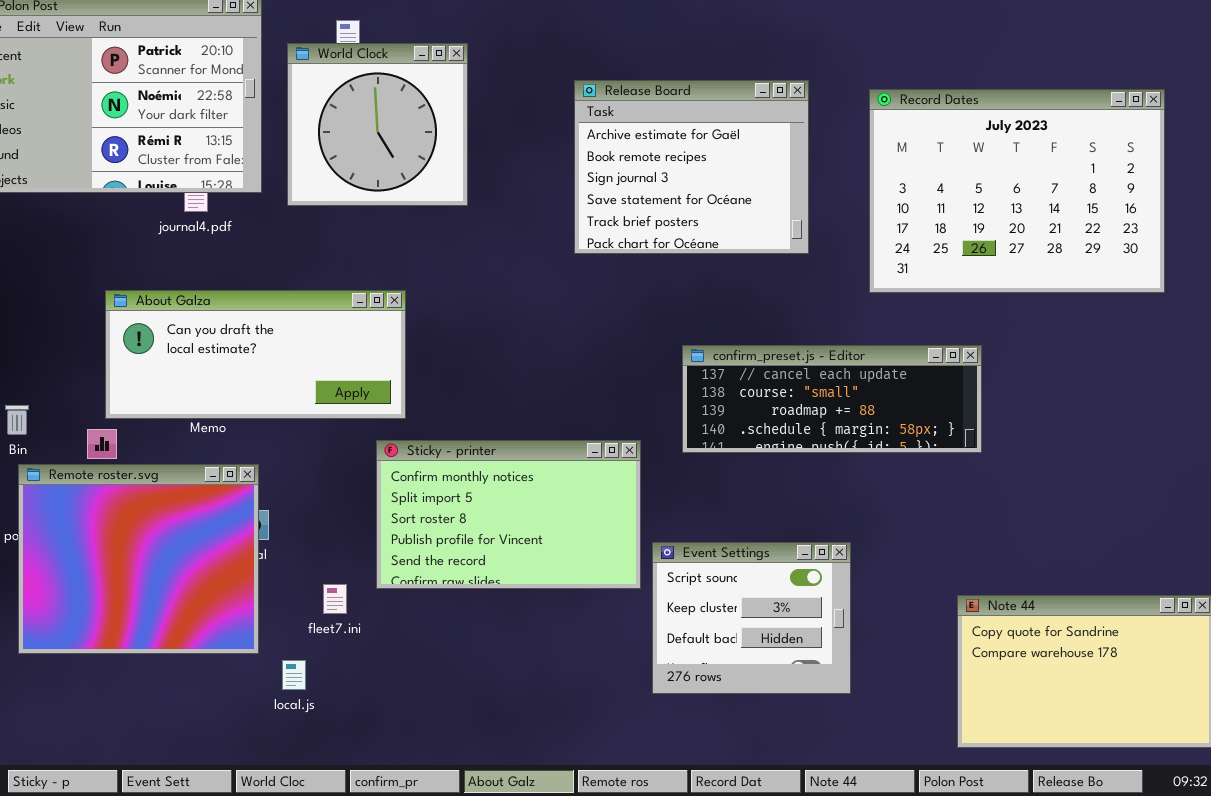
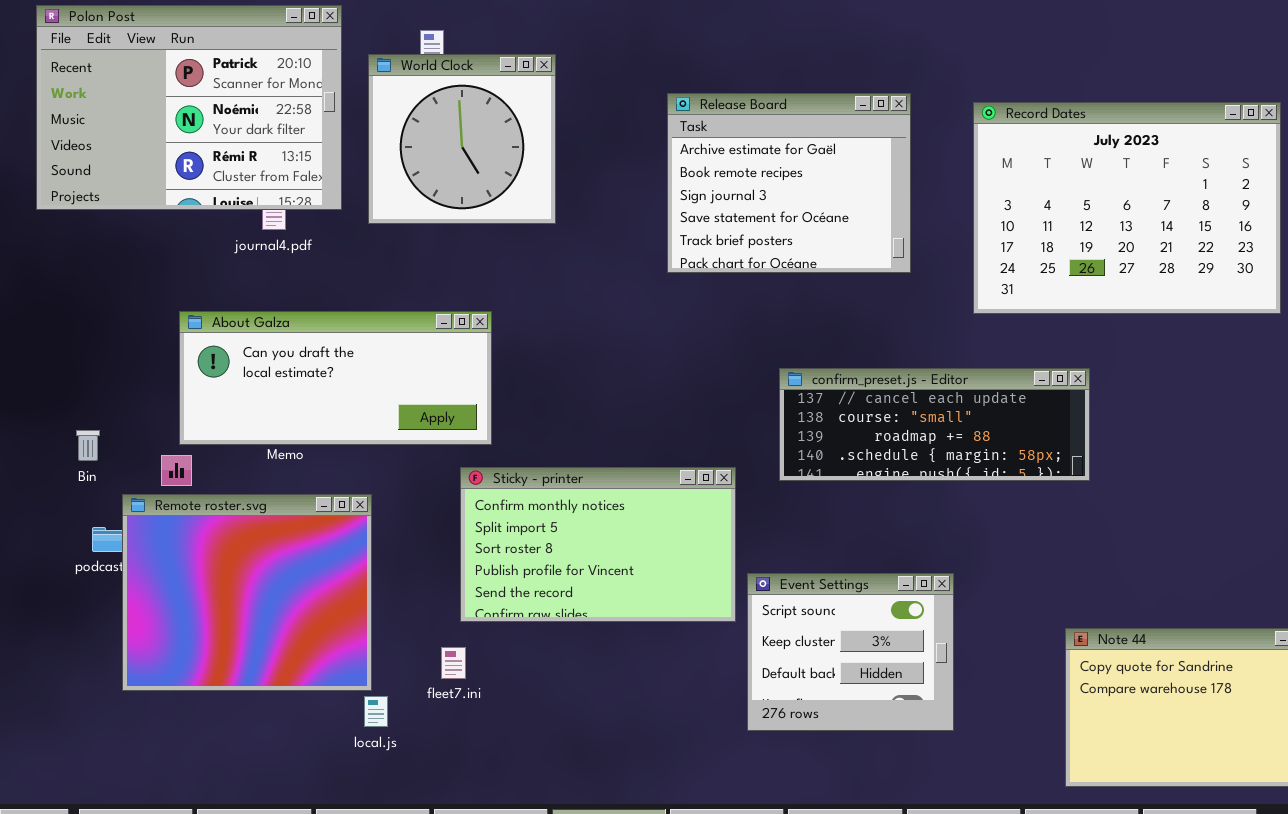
Remote roster.svg: [18,464,259,654] -> [122,494,372,691], moved
fleet7.ini: [323,584,347,614] -> [441,647,466,679], moved

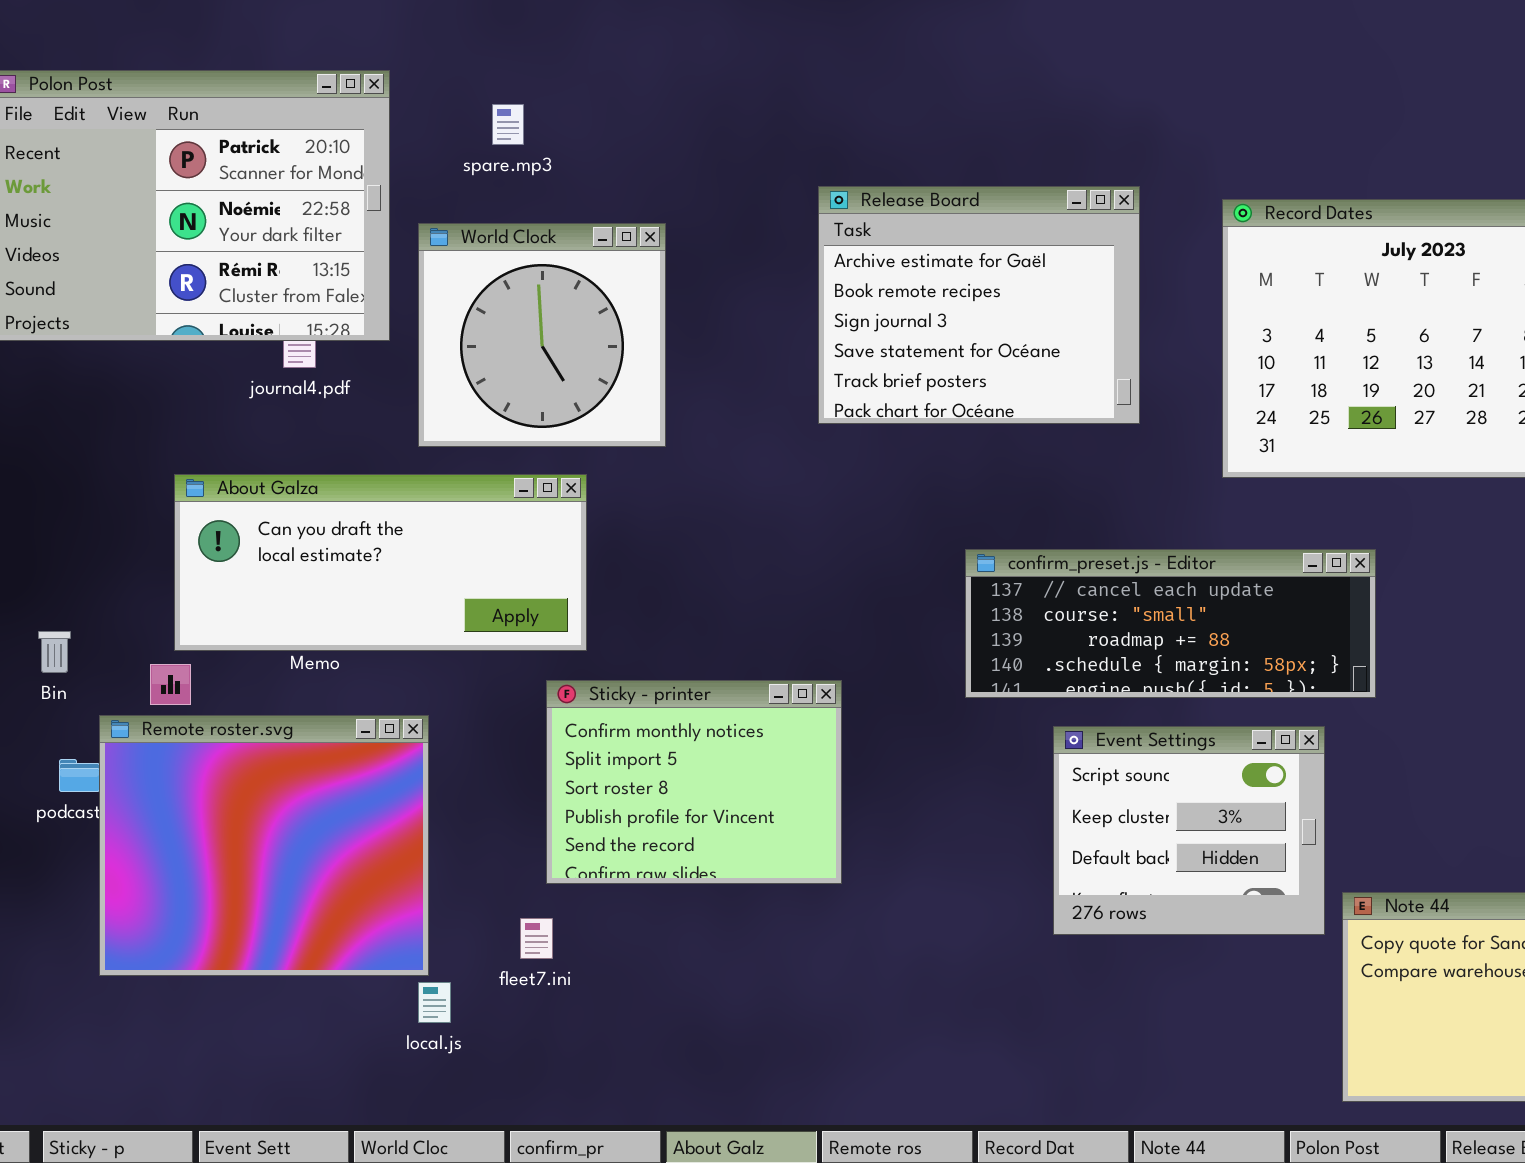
World Clock: [368,54,556,224] -> [418,223,666,447], moved
Sticky - printer: [460,467,736,622] -> [546,680,842,884], resized
Event Settings: [747,573,954,731] -> [1053,726,1325,935], moved

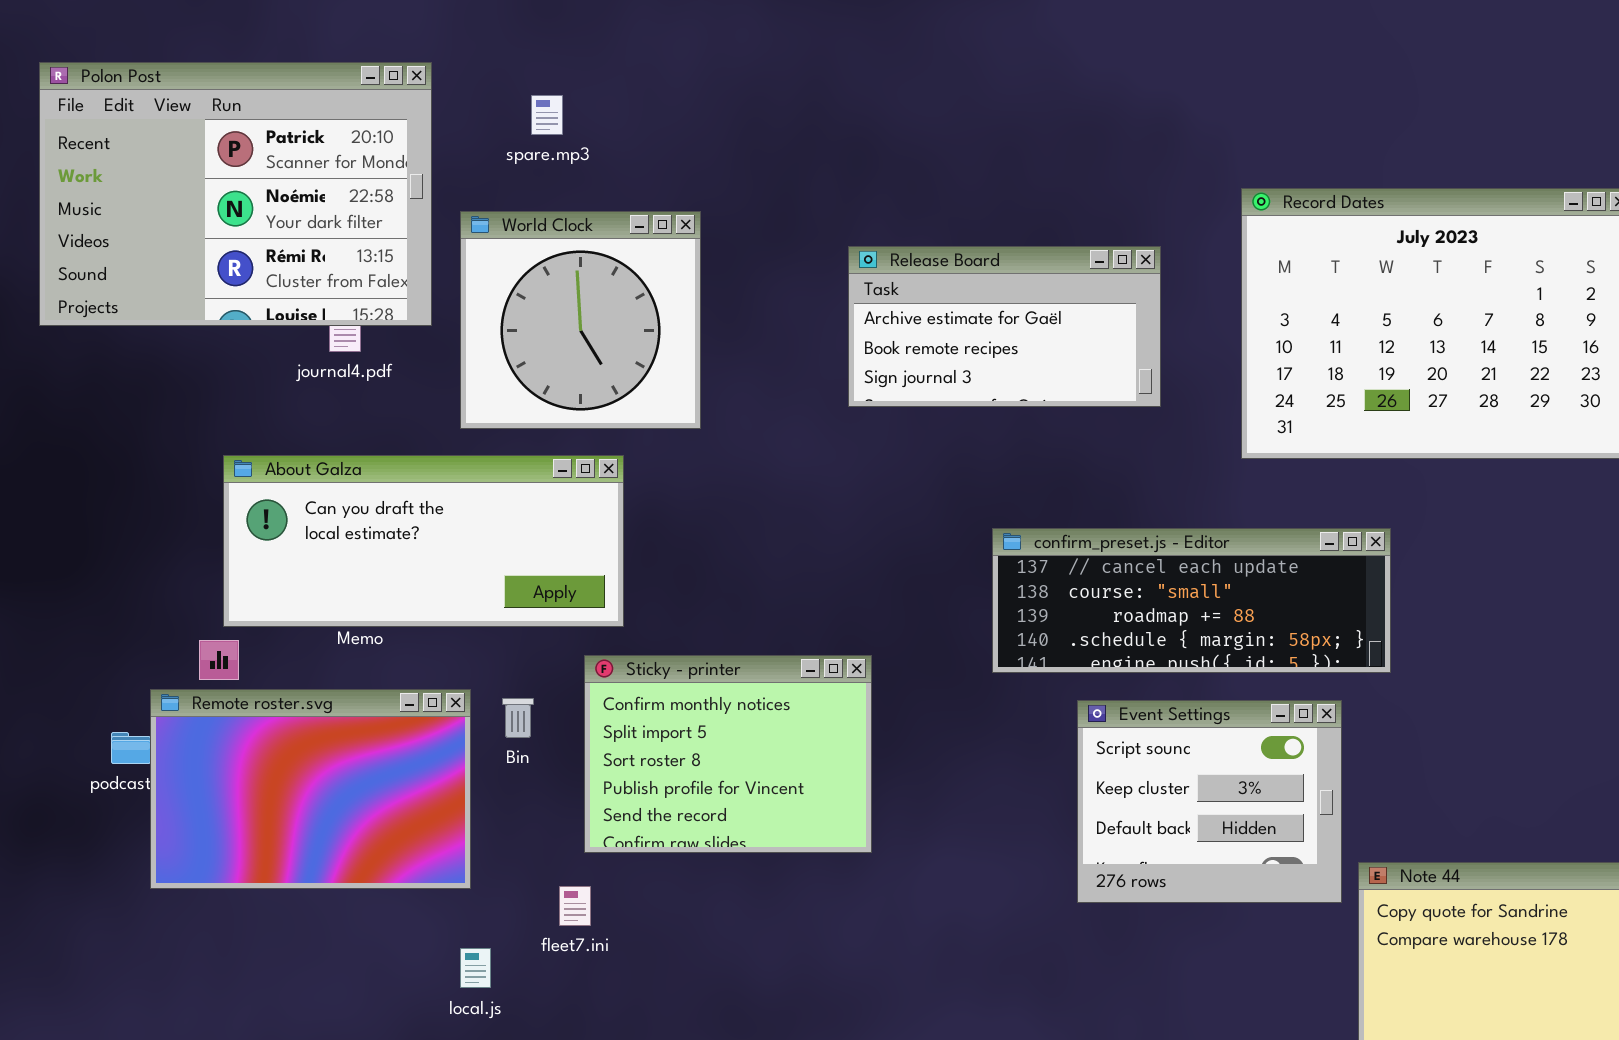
Release Board: [818,186,1140,424] -> [848,246,1161,407], resized
Bin: [38,631,71,673] -> [502,698,534,738], moved
Remote roster.svg: [99,715,429,976] -> [150,689,471,889], resized

